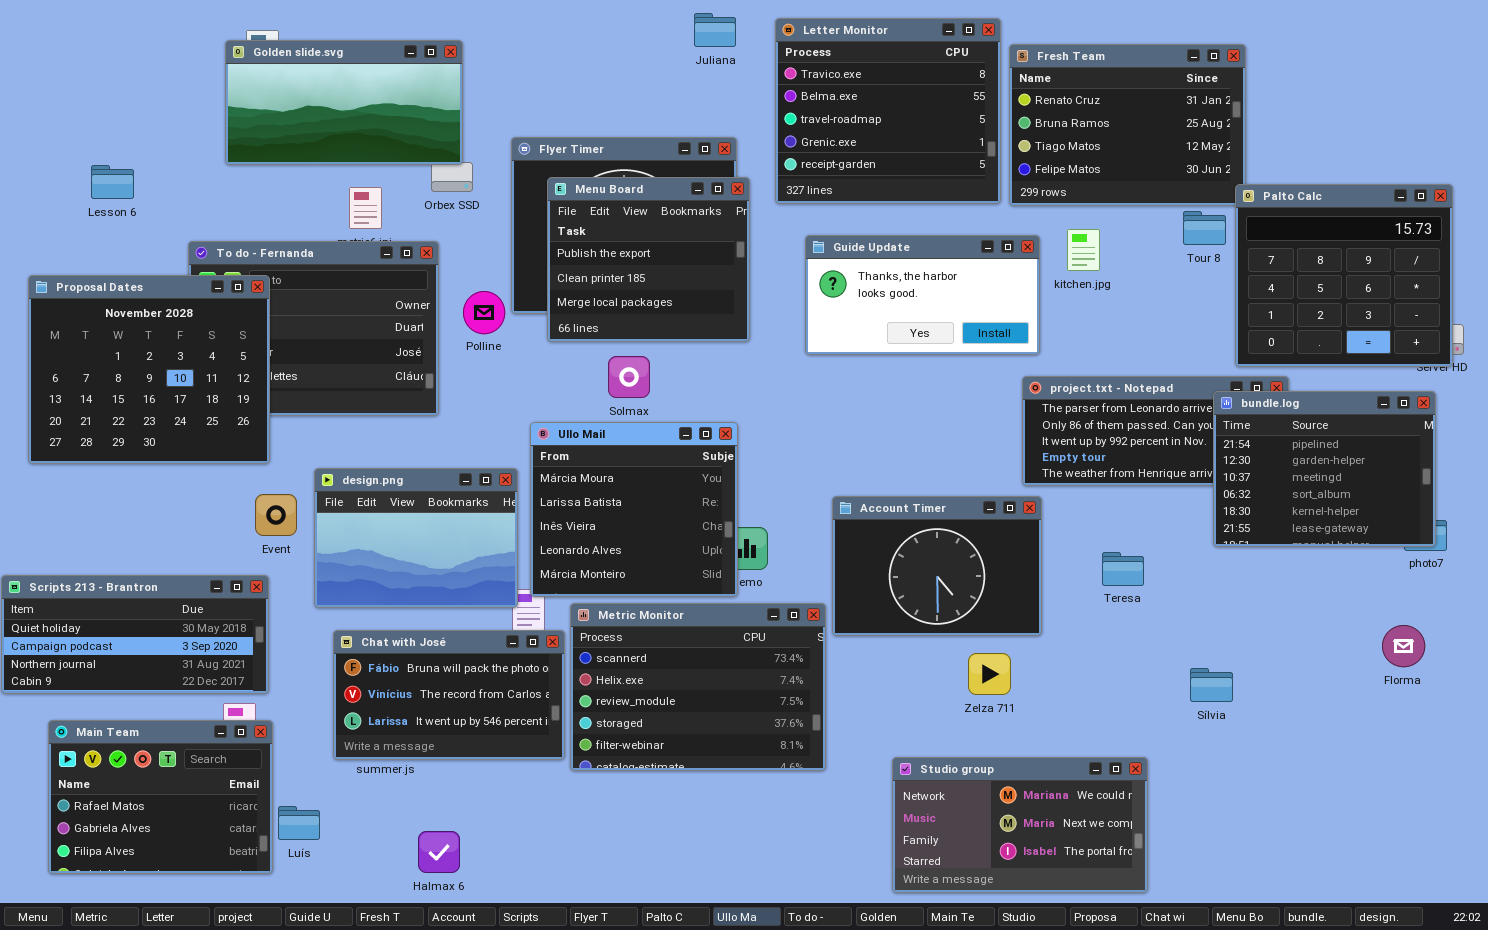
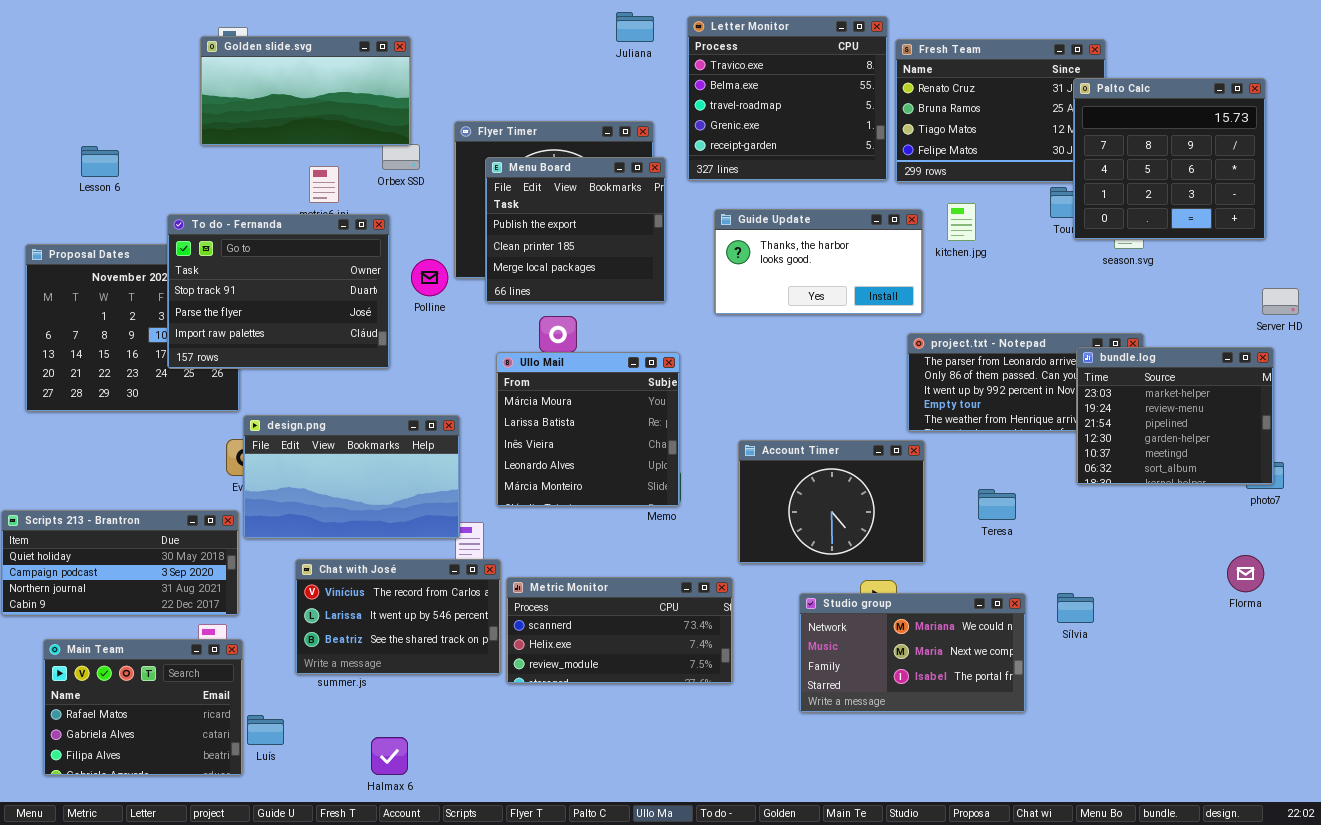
Palto Calc: [1235,184,1453,367] -> [1073,78,1266,240], moved
To do - Fernanda: [188,241,439,416] -> [167,214,390,369], raised
bundle.log: [1213,391,1436,547] -> [1076,347,1274,485], scrolled up 2 rows
Ullo Mail: [530,422,738,597] -> [496,352,680,507], moved
design.png: [314,468,518,608] -> [243,415,460,539], resized
Metric Monitor: [570,603,826,771] -> [506,577,733,684], resized
Chat with José: [333,630,565,760] -> [295,559,501,675], scrolled down 1 row
Studio group: [892,757,1148,893] -> [799,593,1026,713], moved

